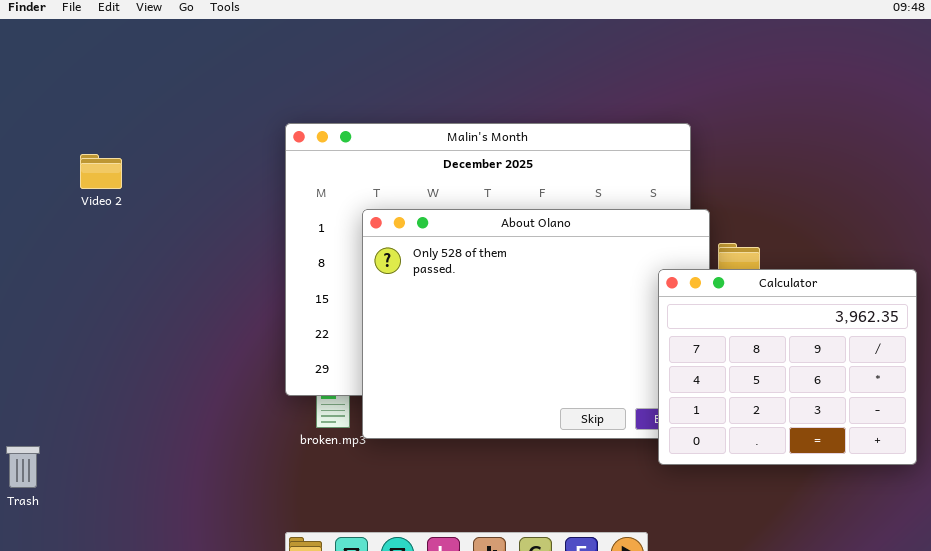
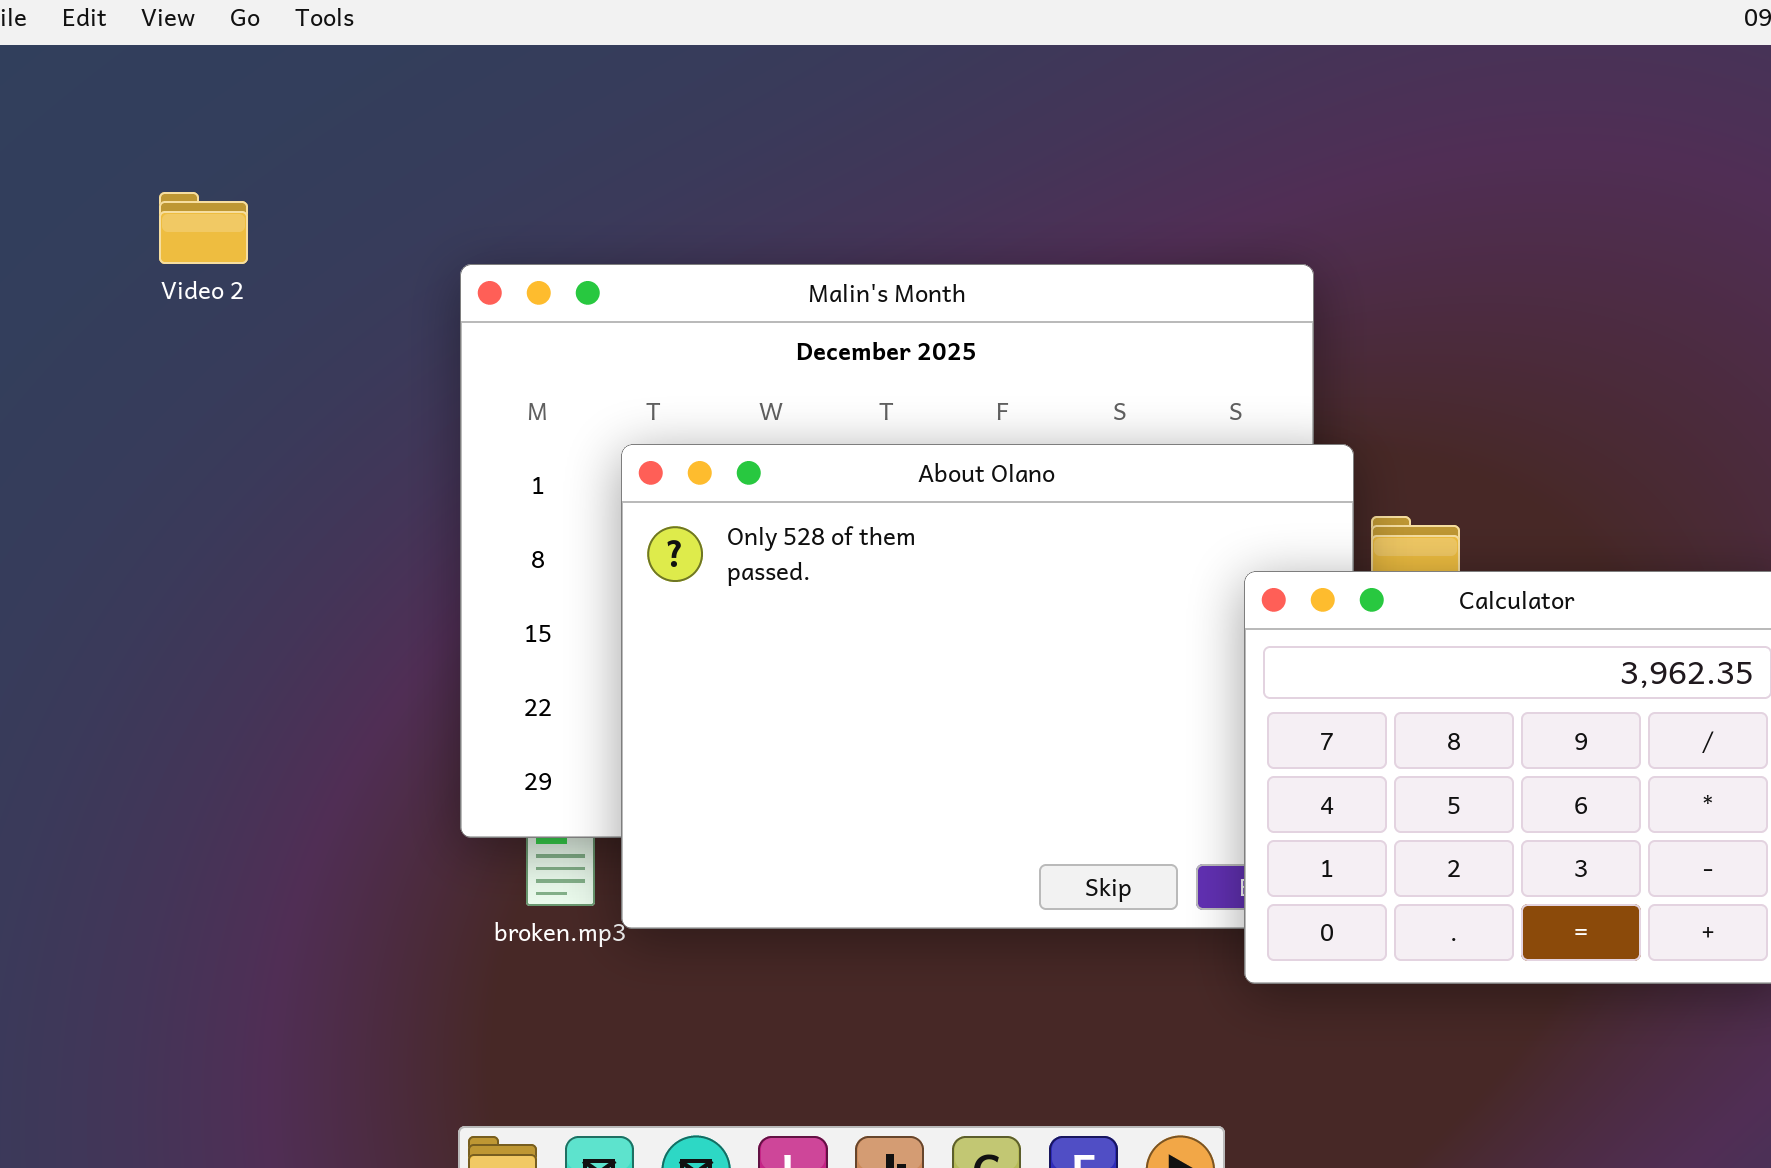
Video 2: [80,154,122,189] -> [159,192,248,264], moved

